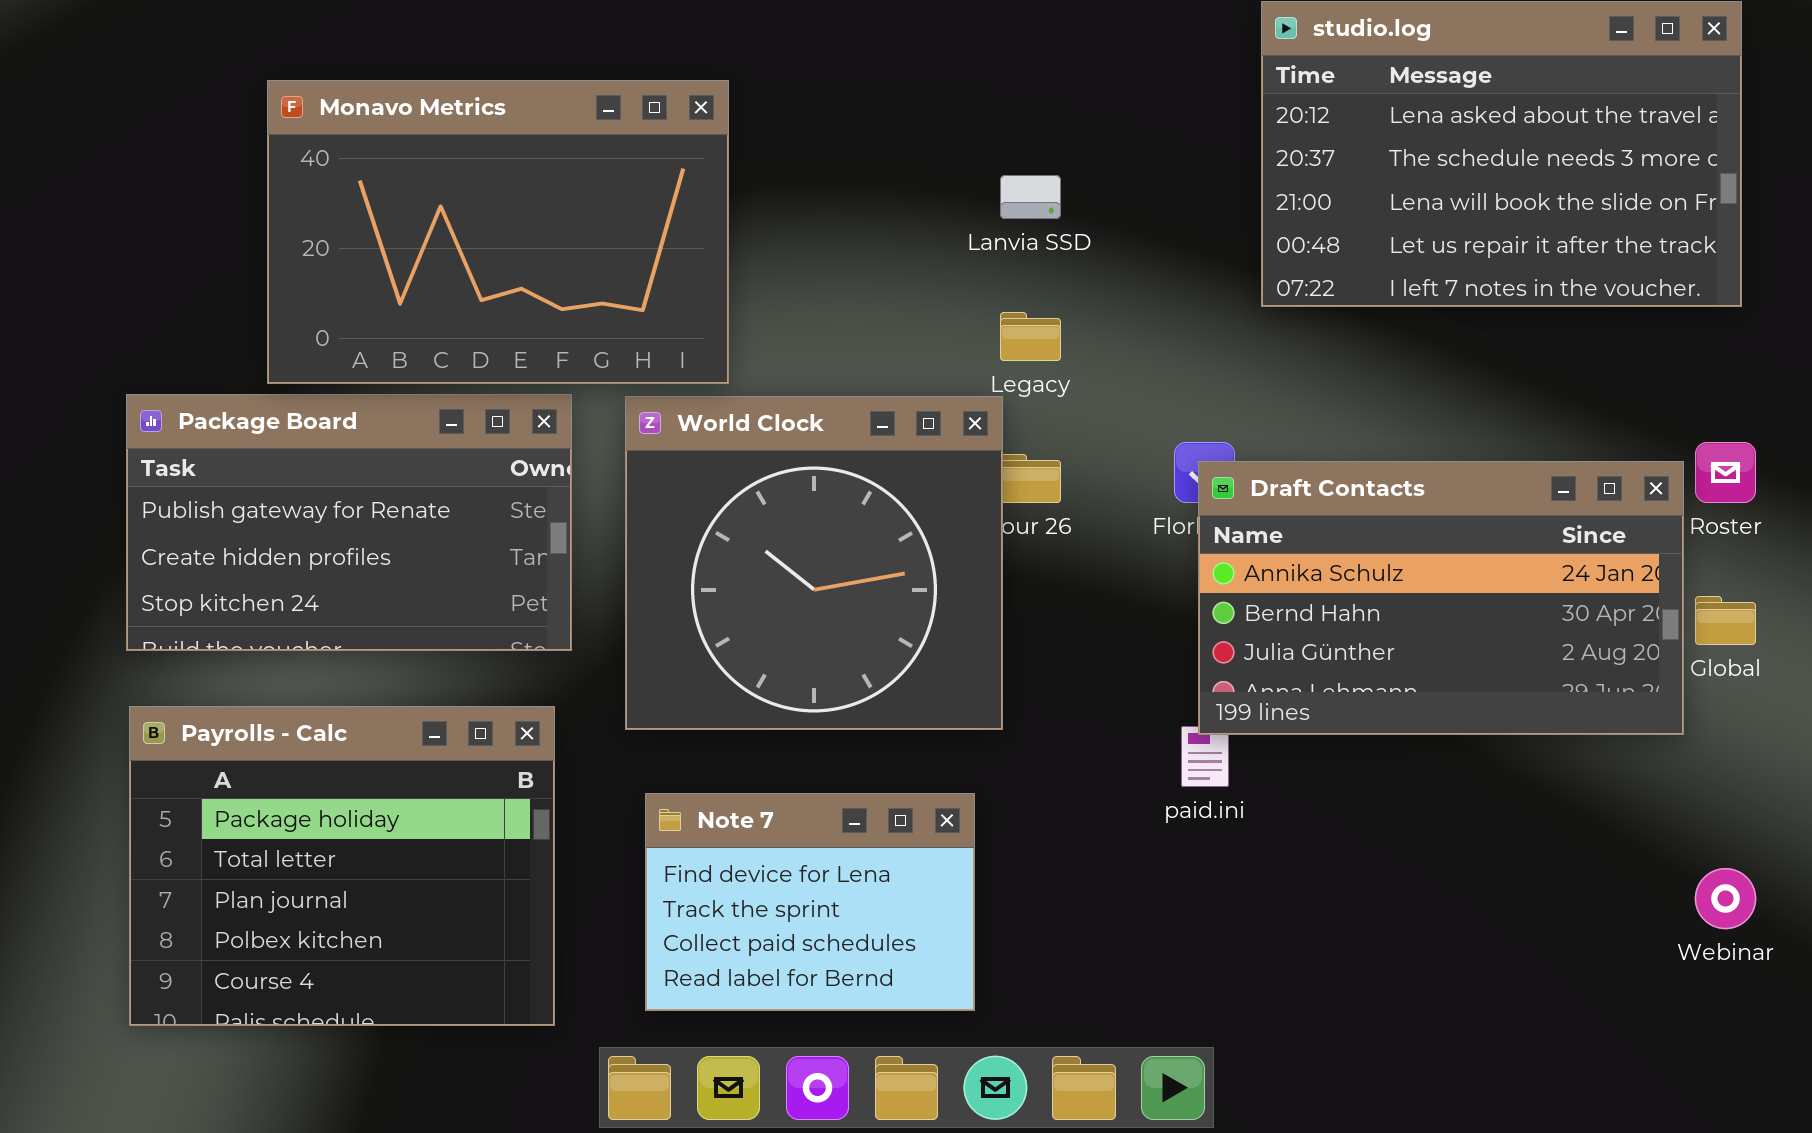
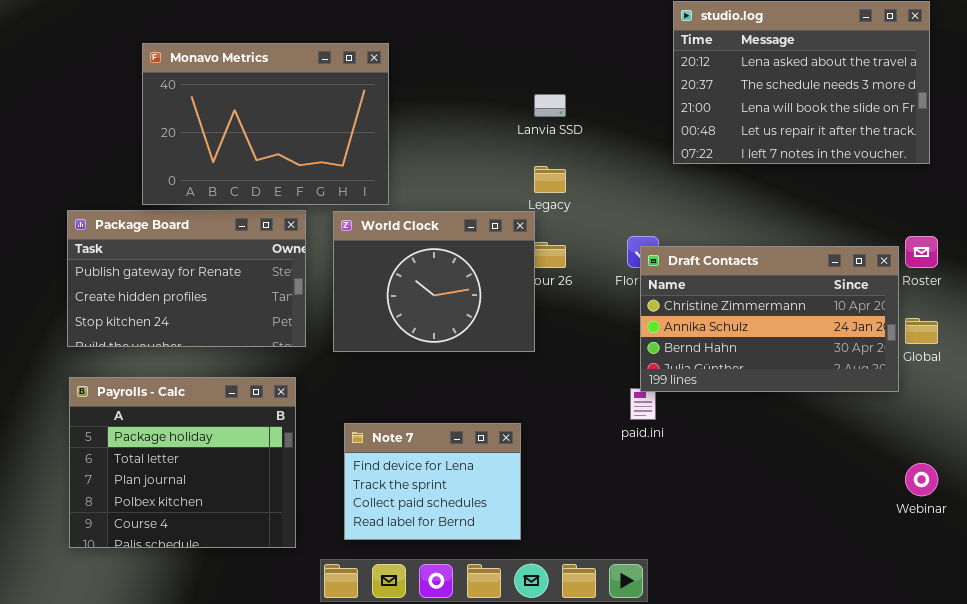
World Clock: [625,396,1003,730] -> [333,211,535,352], resized
Draft Contacts: [1198,461,1684,735] -> [640,246,899,392], scrolled up 1 row

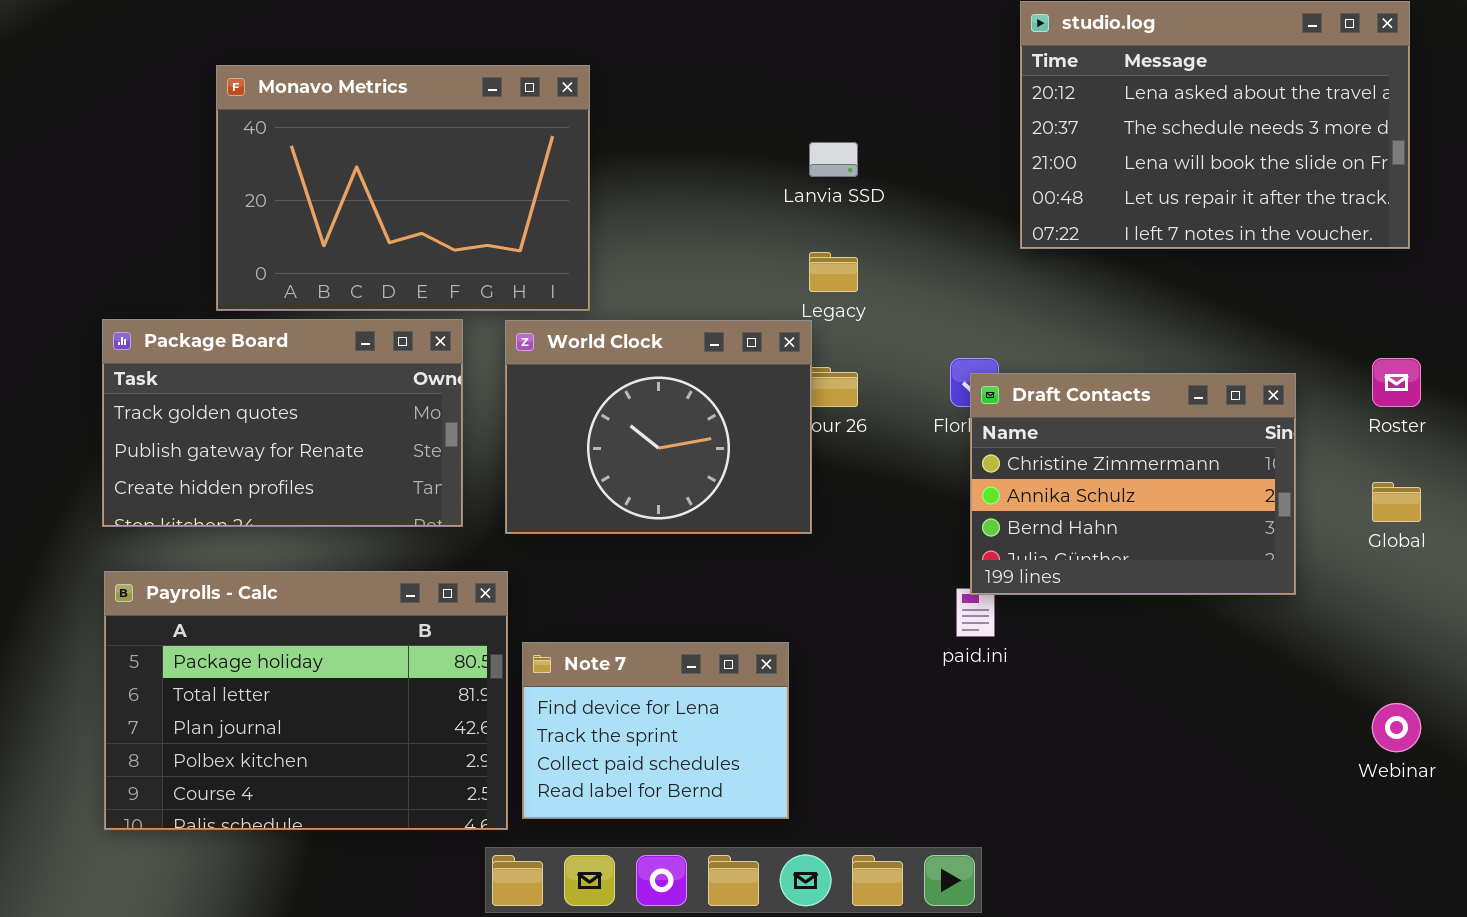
Package Board: [67,210,306,347] -> [102,319,463,527], scrolled up 1 row
Draft Contacts: [640,246,899,392] -> [970,373,1296,595], resized
Payrolls - Calc: [69,377,296,548] -> [104,571,508,830], resized

